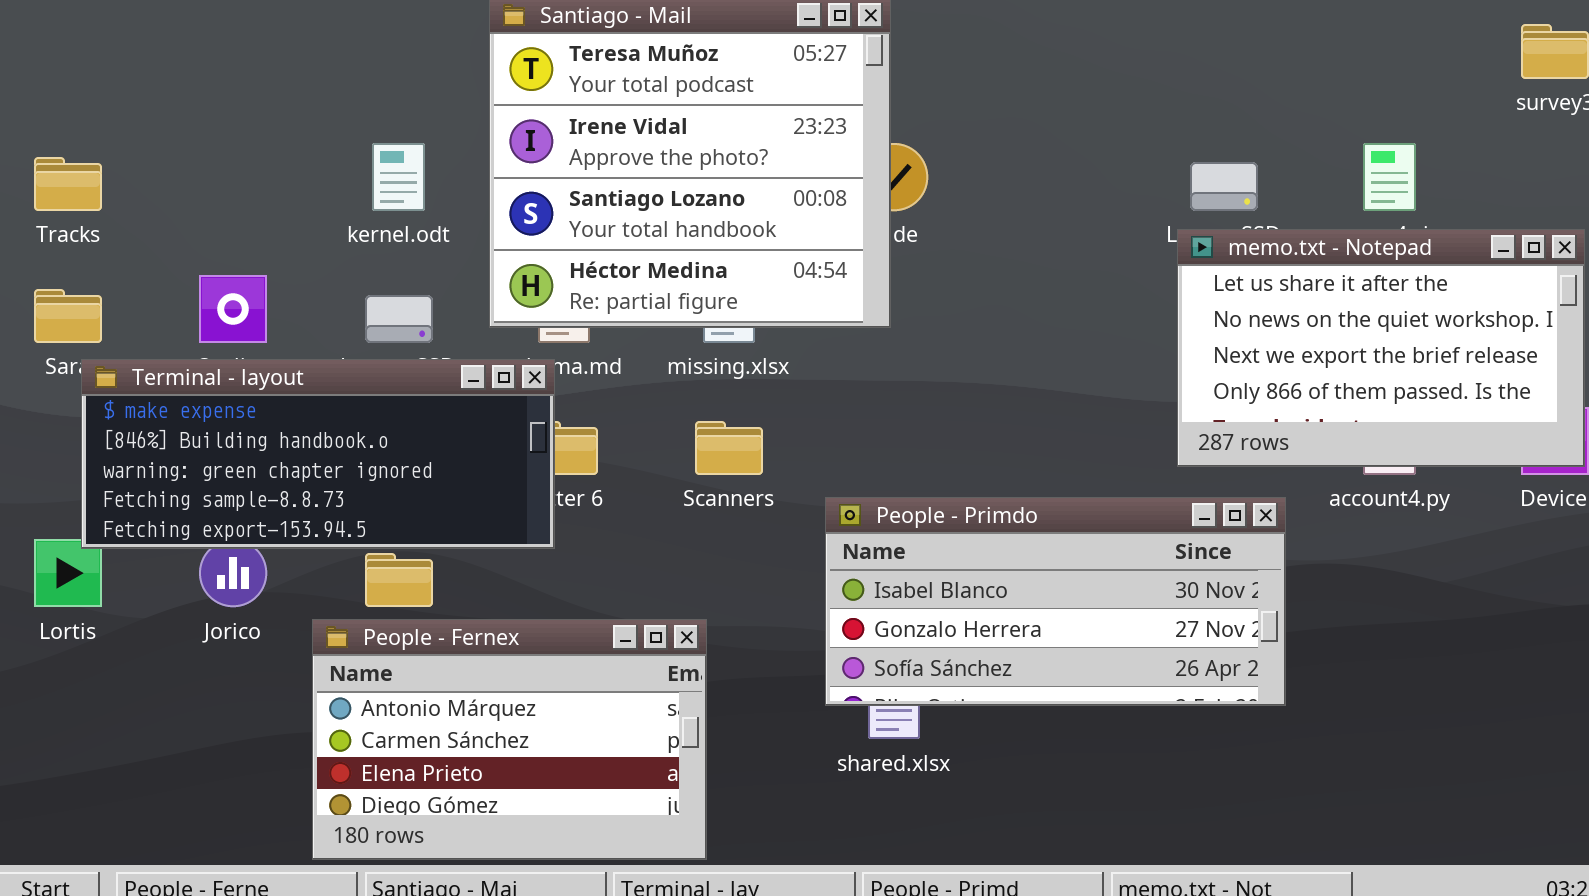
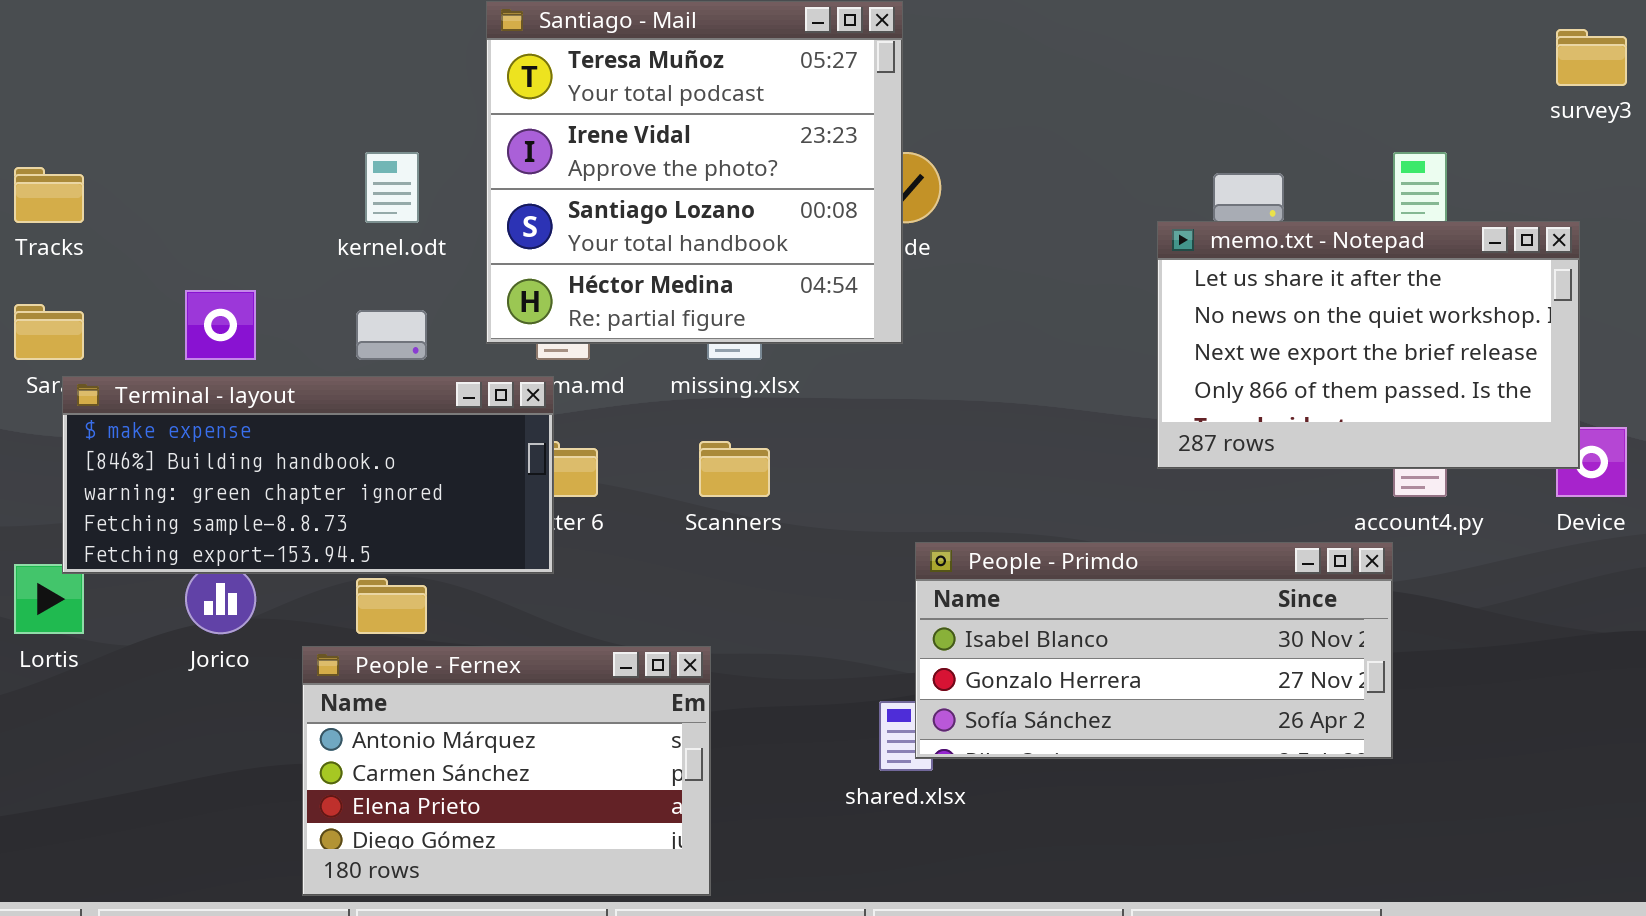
memo.txt - Notepad: [1177,229,1585,467] -> [1157,221,1580,469], moved
People - Primdo: [825,497,1286,706] -> [915,542,1393,759], moved

